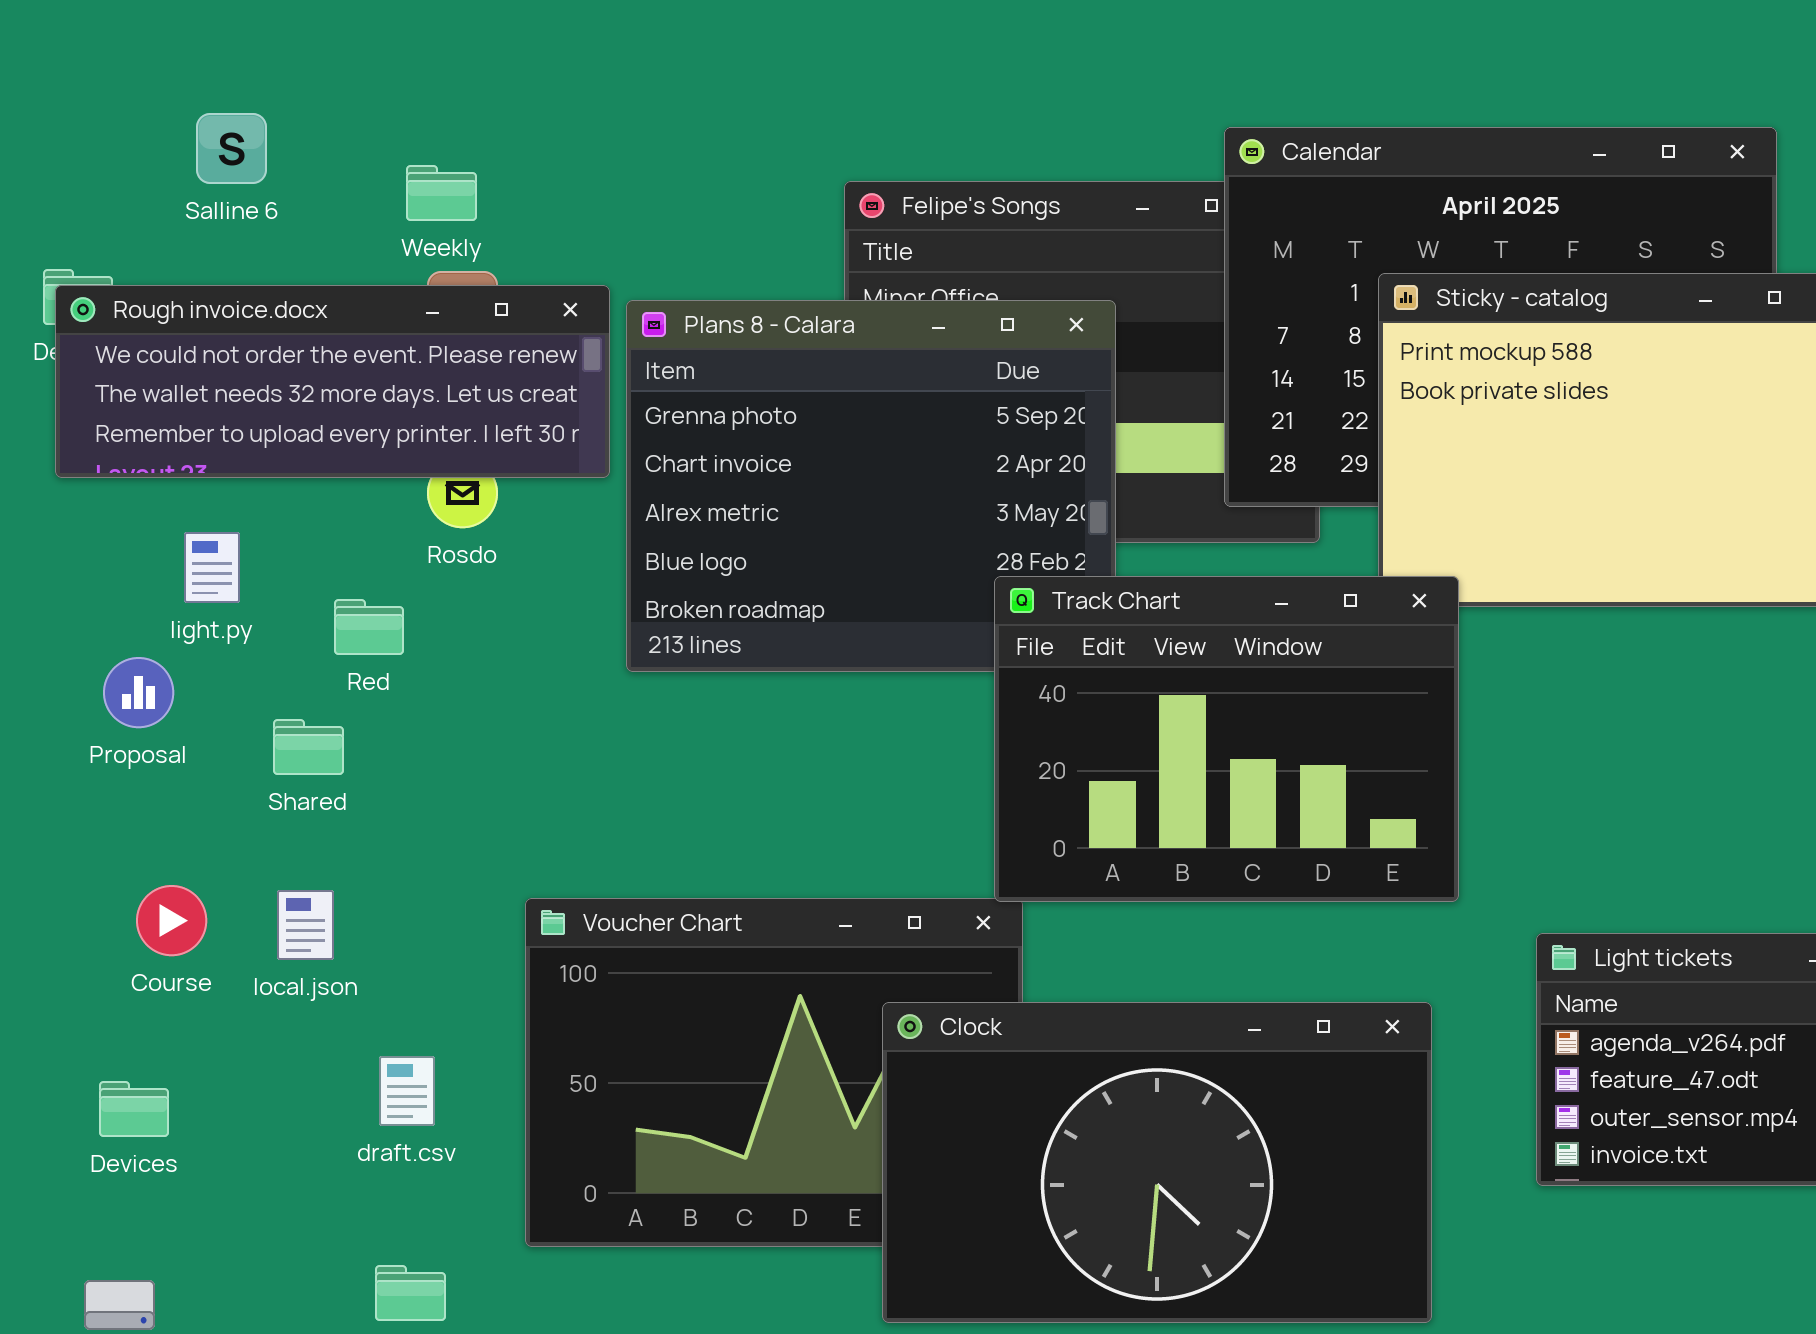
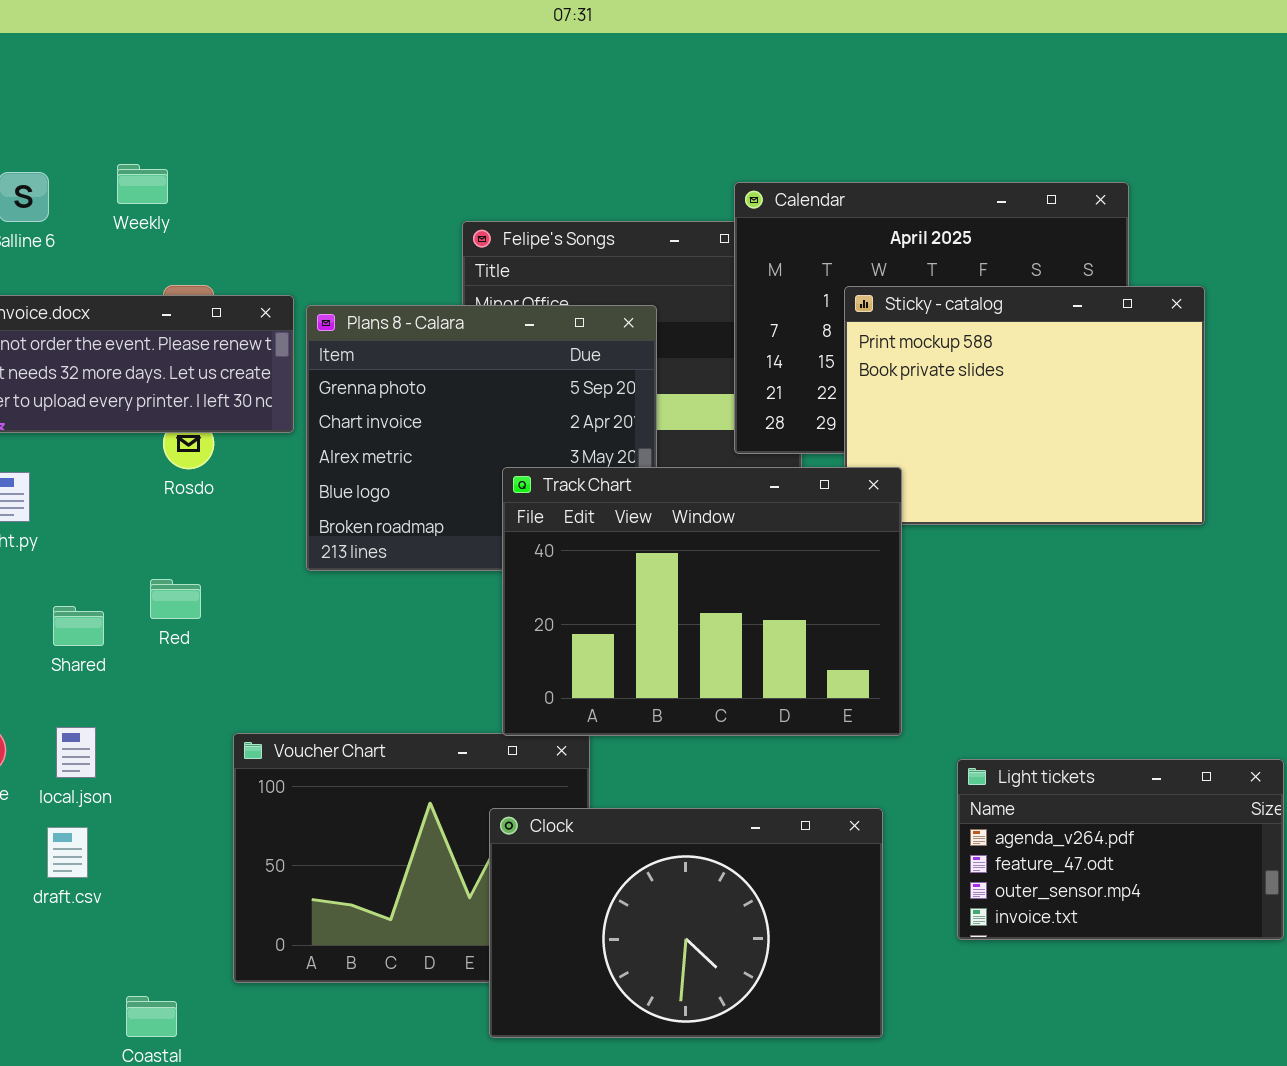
Weekly: [406,165,477,221] -> [117,164,168,204], moved
Track Chart: [994,576,1459,902] -> [502,467,902,736], resized
Red: [334,599,404,655] -> [150,579,201,619], moved
draft.csv: [379,1056,435,1126] -> [47,827,88,878], moved

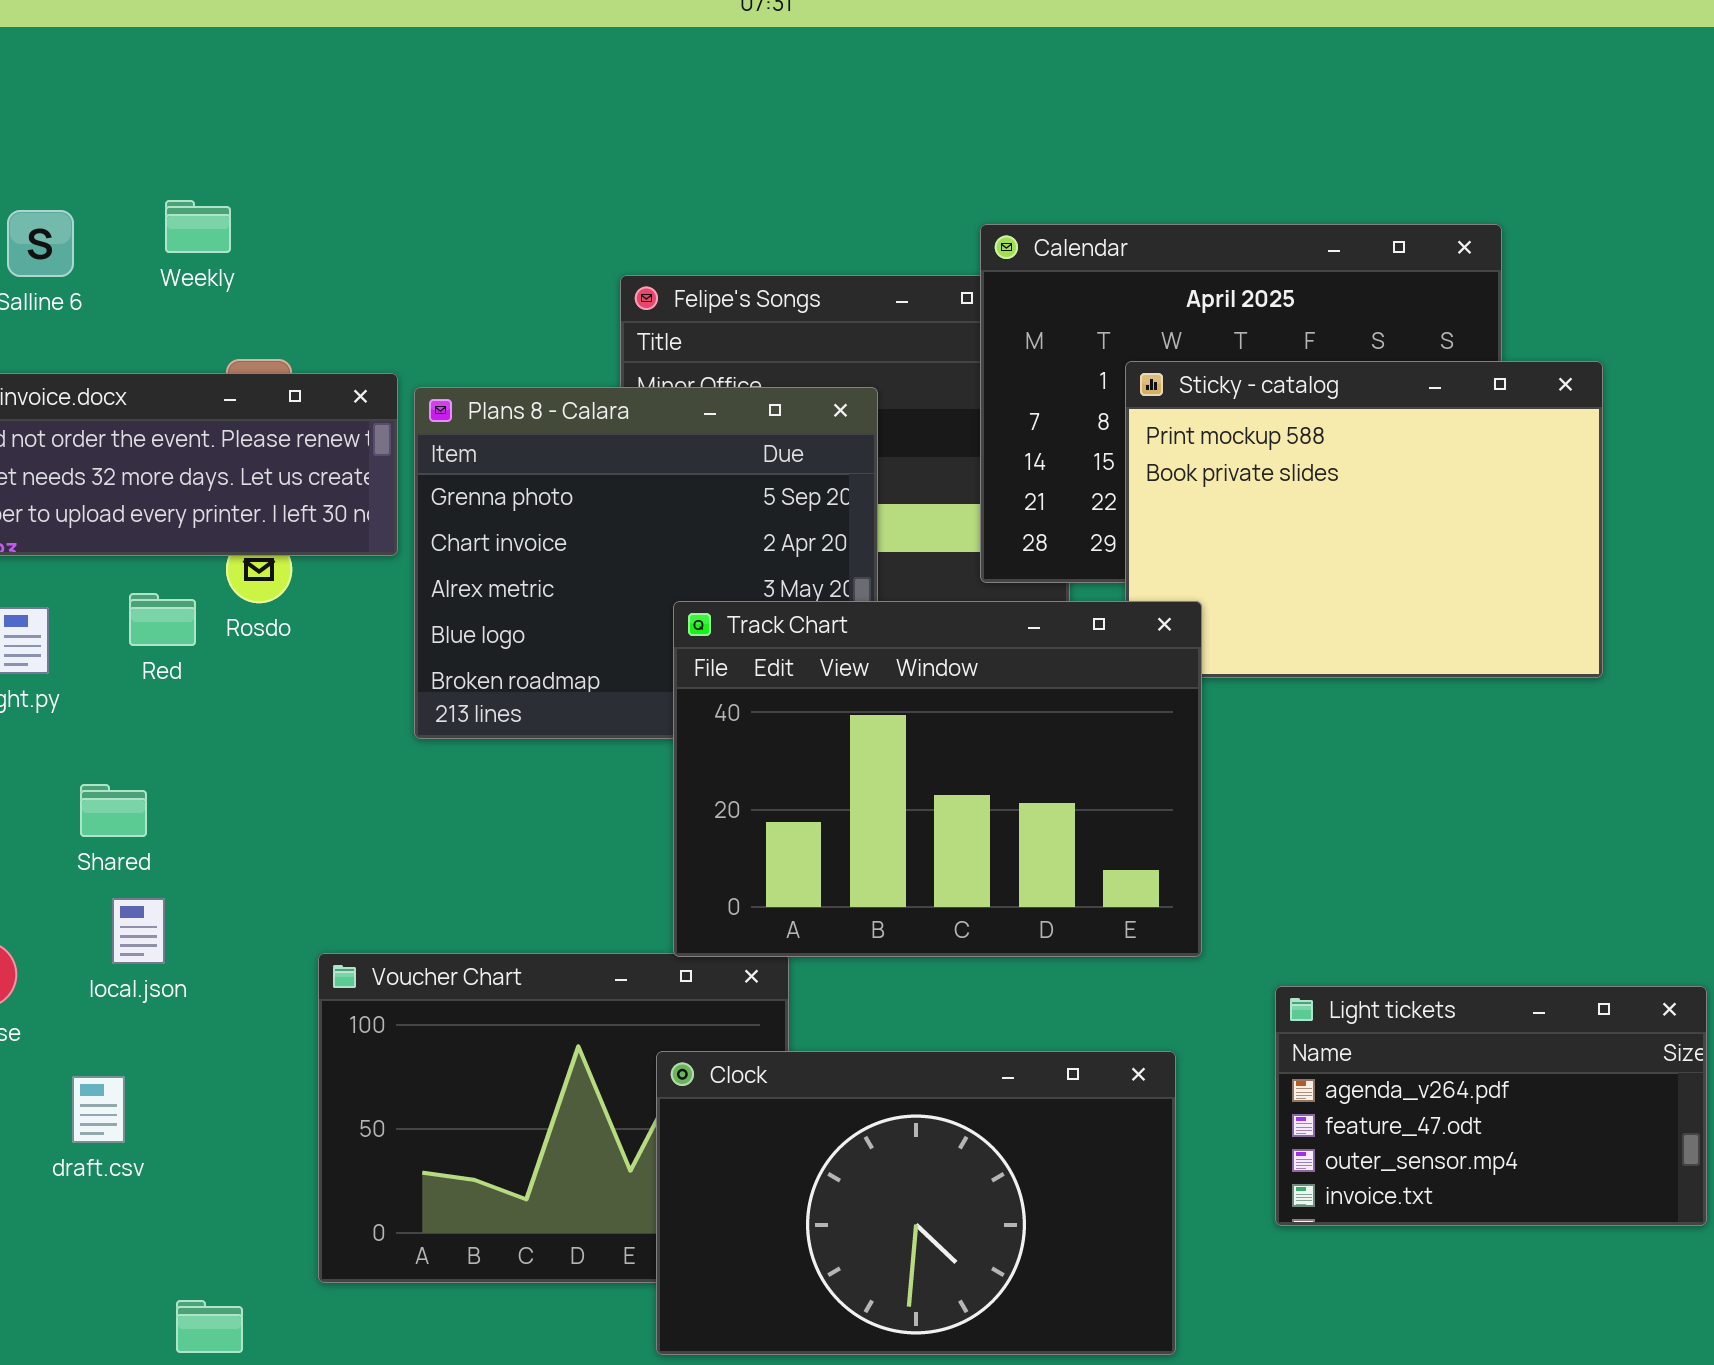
Red: [150,579,201,619] -> [129,593,196,646], moved
local.json: [56,727,96,778] -> [112,898,165,964], moved

